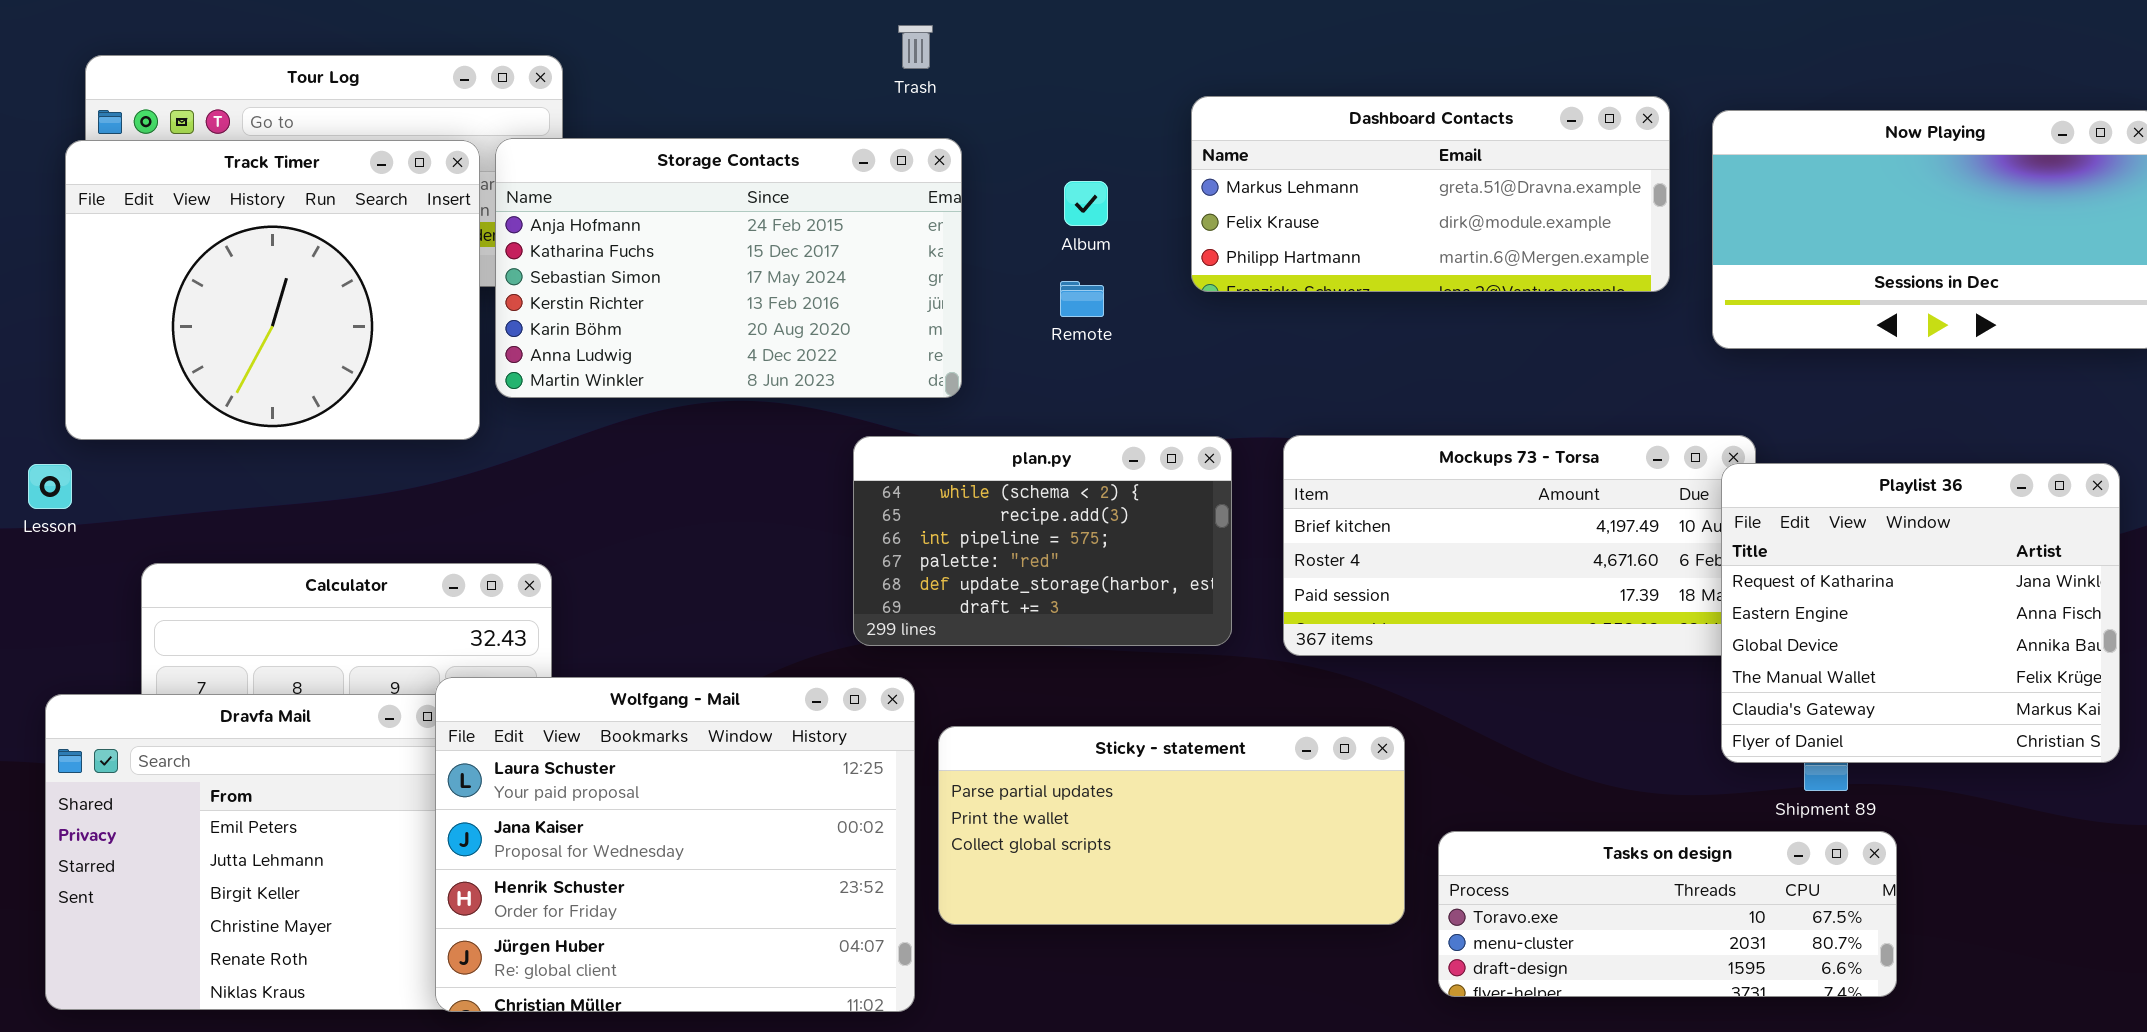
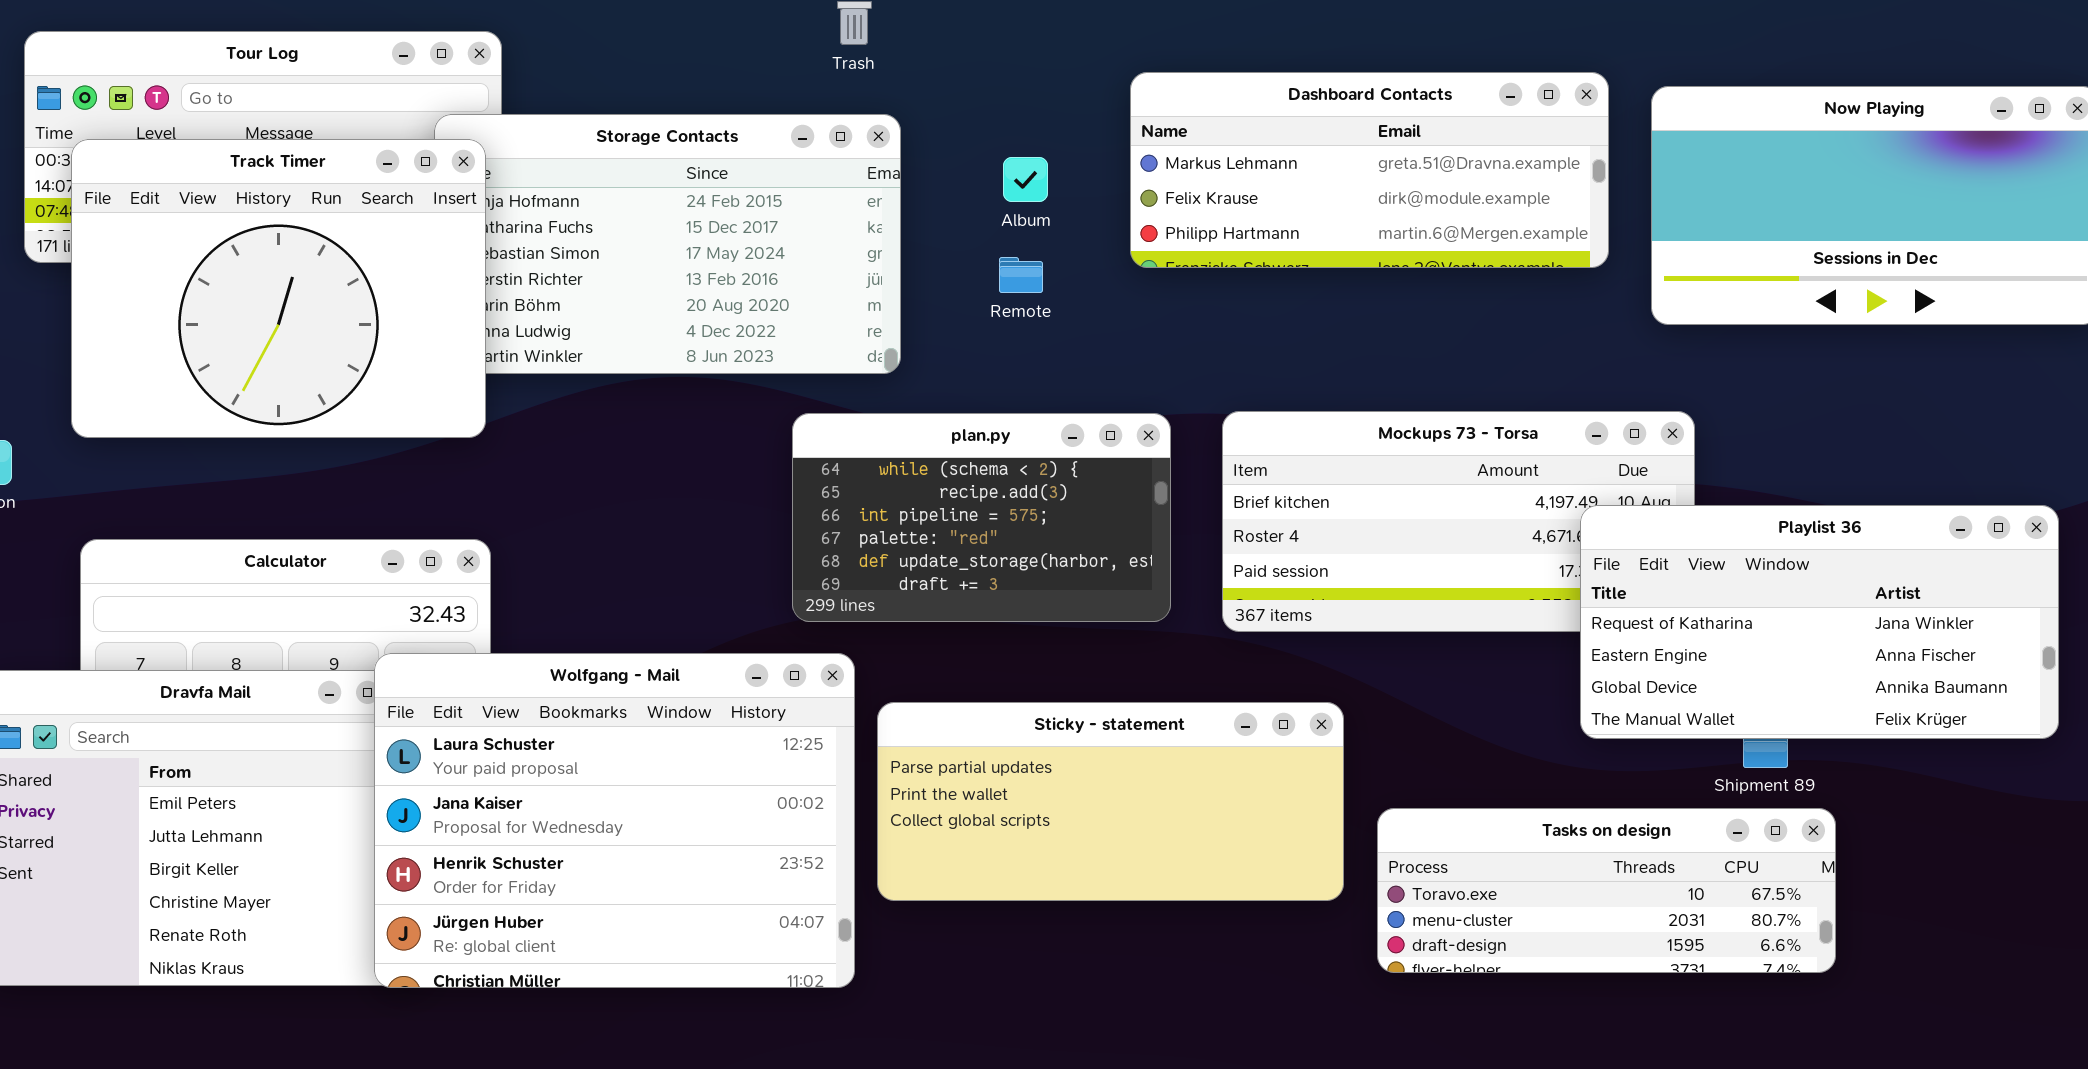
Track Timer: [65,140,480,440] -> [71,139,486,438], moved
Playlist 36: [1721,463,2120,763] -> [1580,505,2059,739], resized

